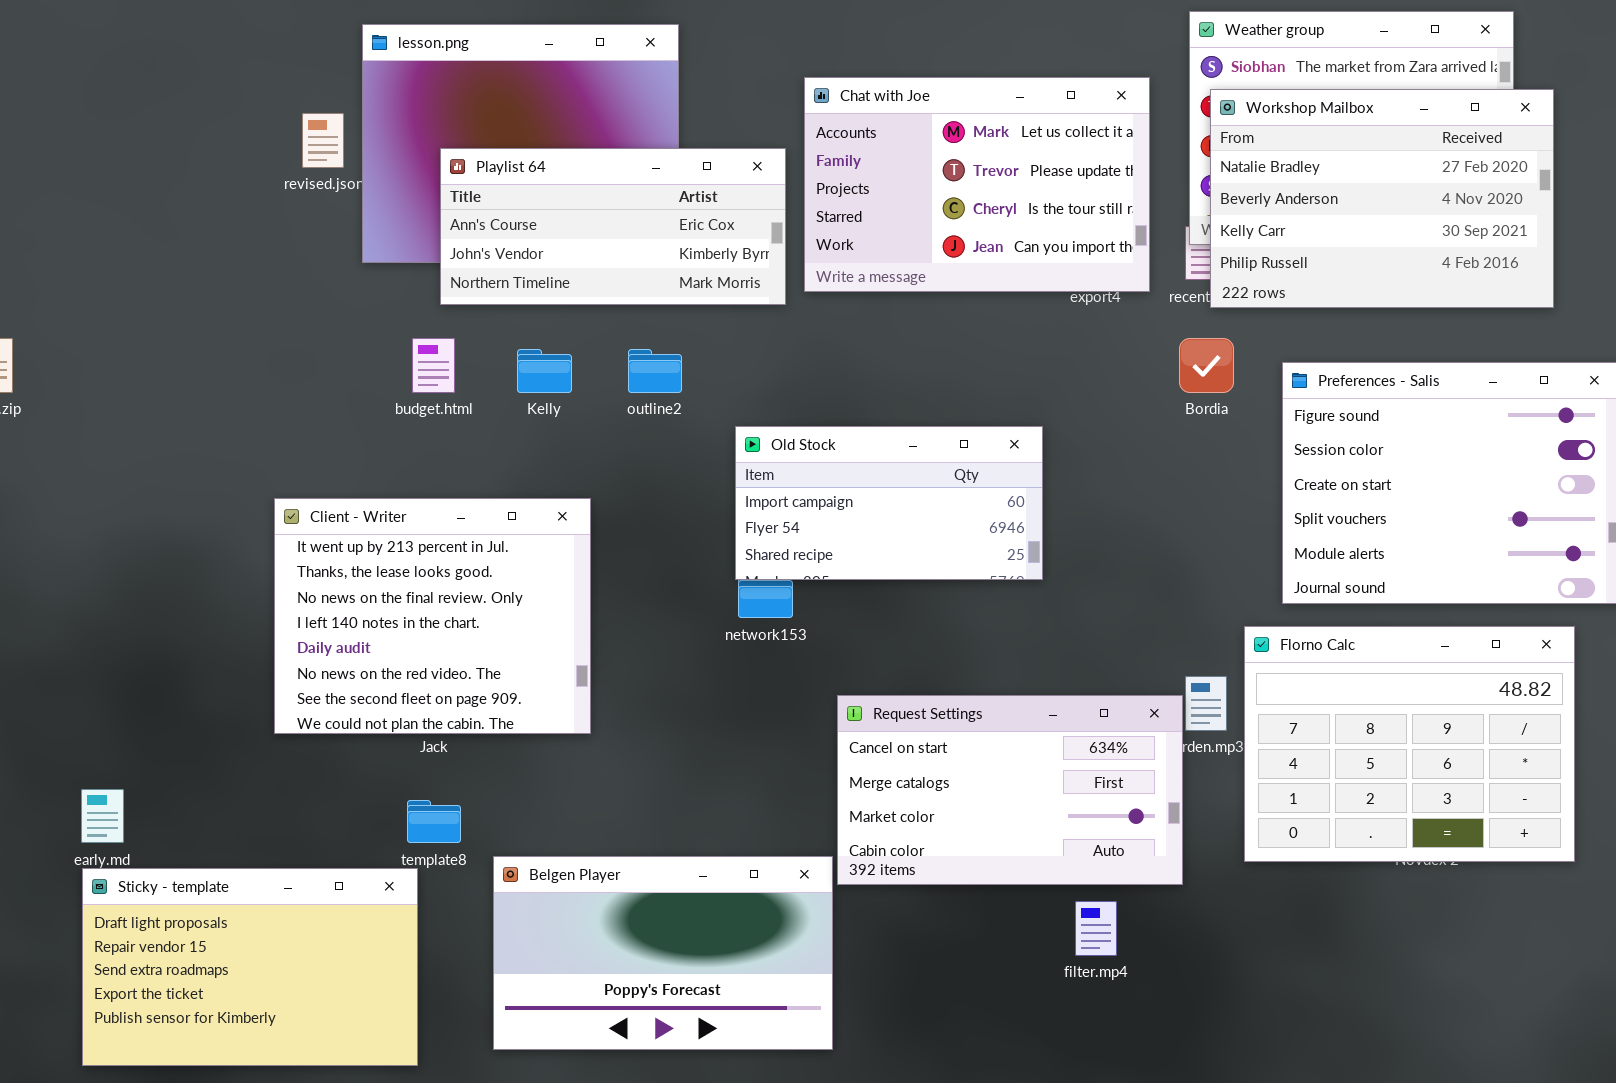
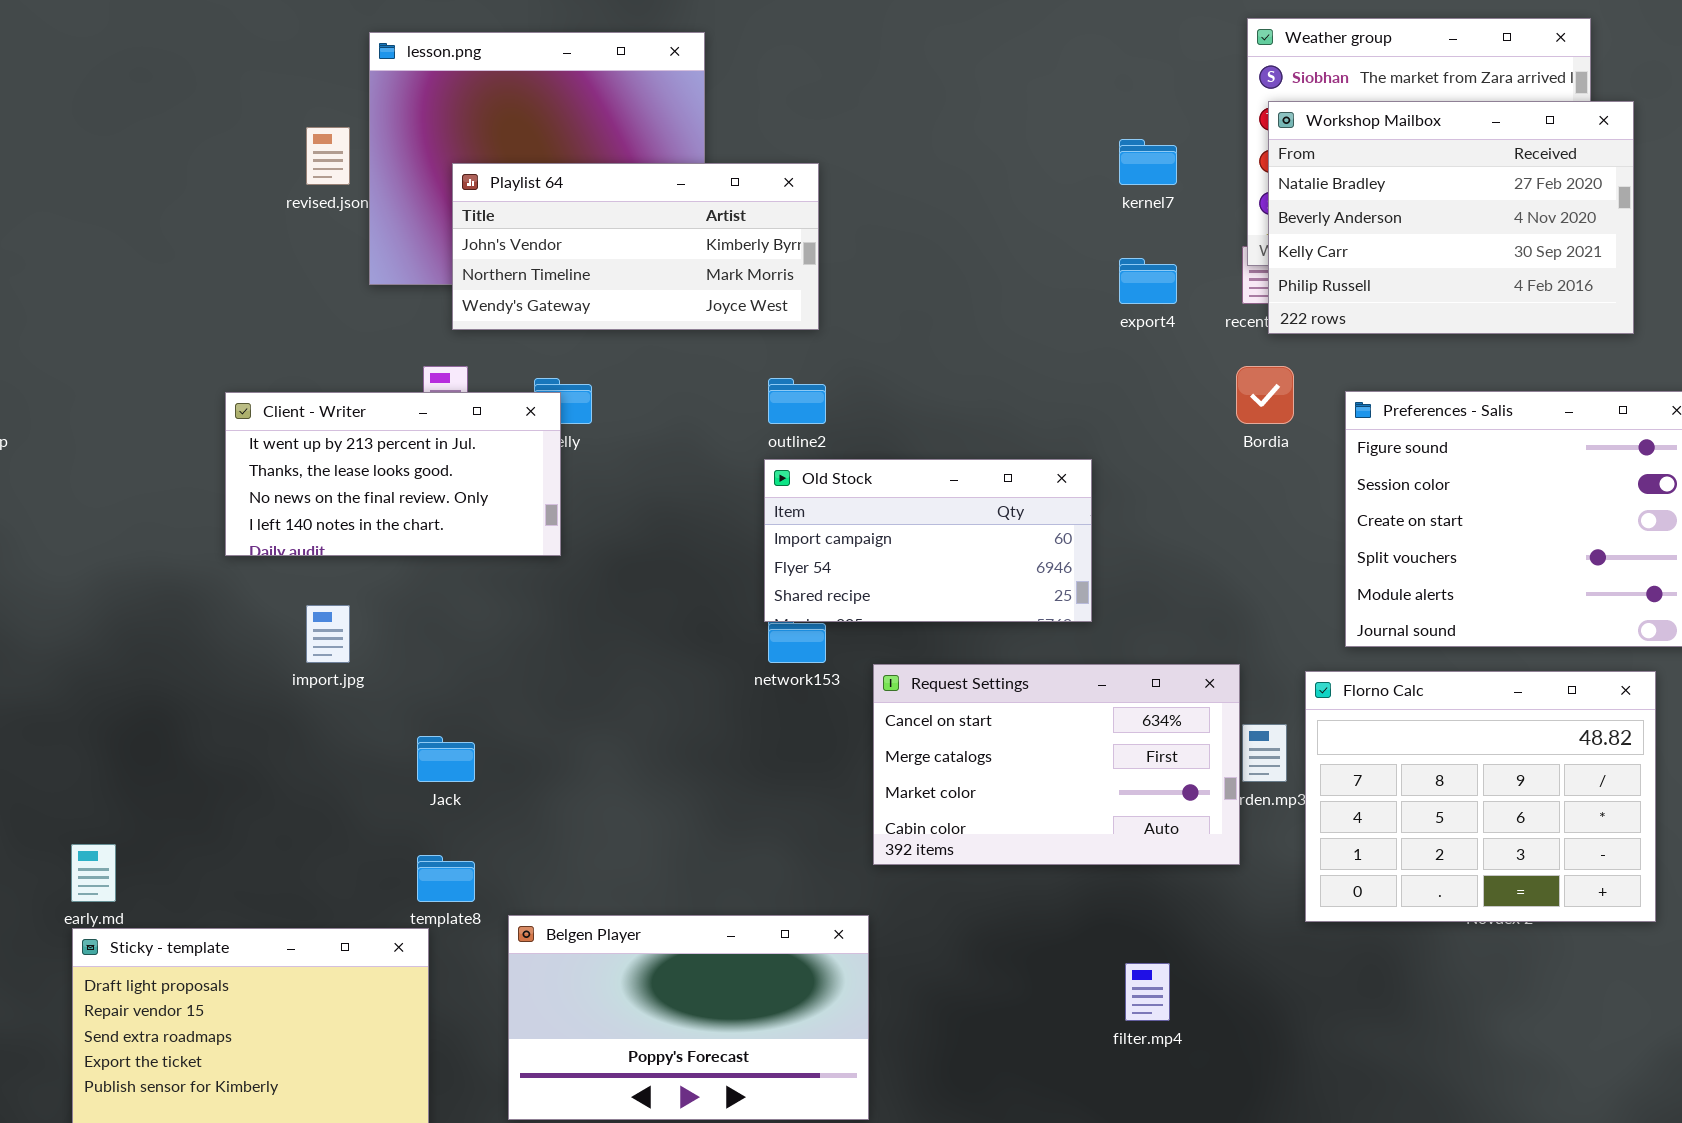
Chat with Joe: [804,77,1150,292] -> none, closed
Playlist 64: [440,148,786,305] -> [452,163,819,330], scrolled down 1 row
outline2: [628,349,682,393] -> [768,378,826,424], moved
Client - Writer: [274,498,591,734] -> [225,392,561,556], moved, resized
Request Settings: [837,695,1183,885] -> [873,664,1240,865], moved

